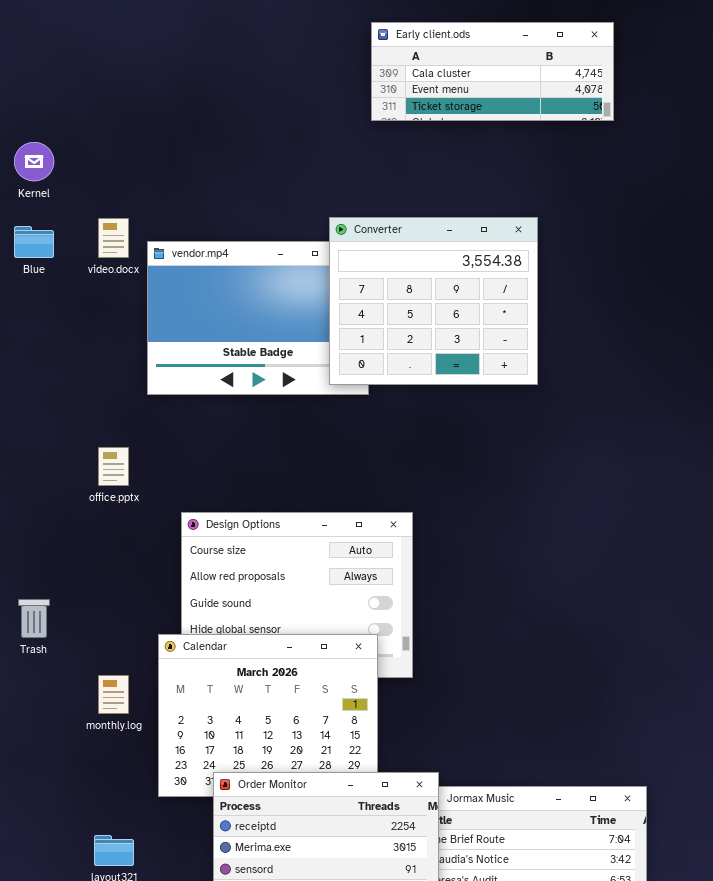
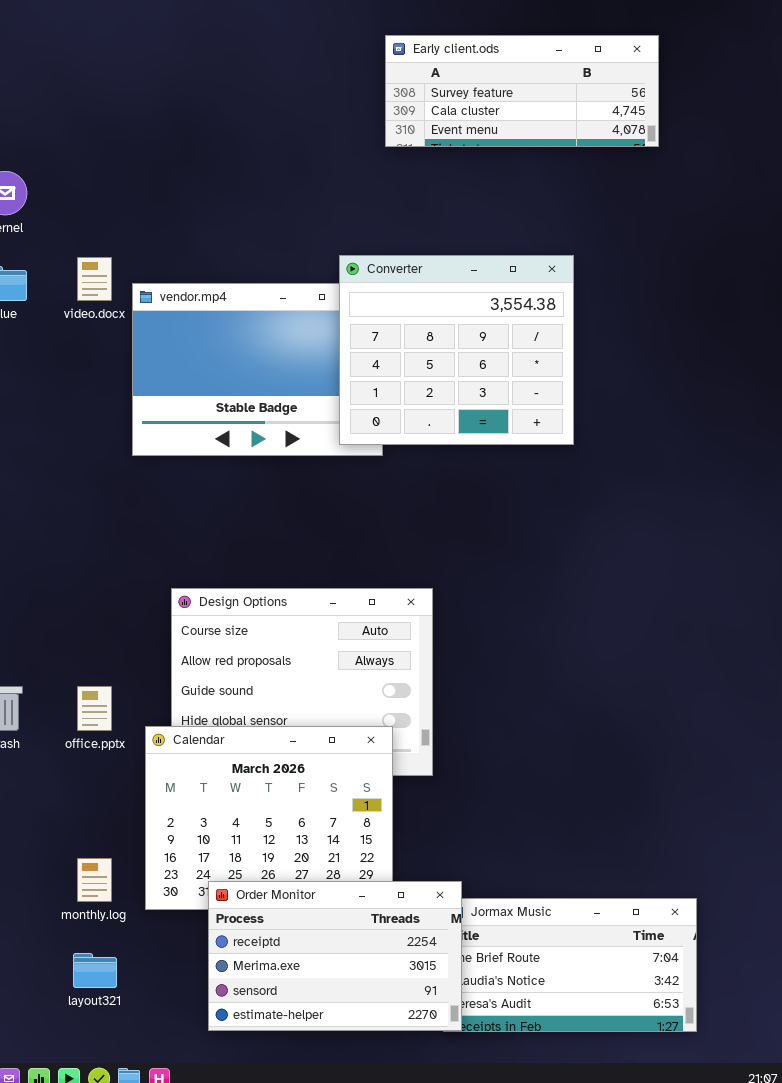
Early client.ods: [371,22,614,121] -> [385,35,659,147], scrolled up 1 row
office.pptx: [98,447,129,486] -> [77,686,112,731], moved
monthly.log: [98,675,129,714] -> [77,858,112,902], moved

